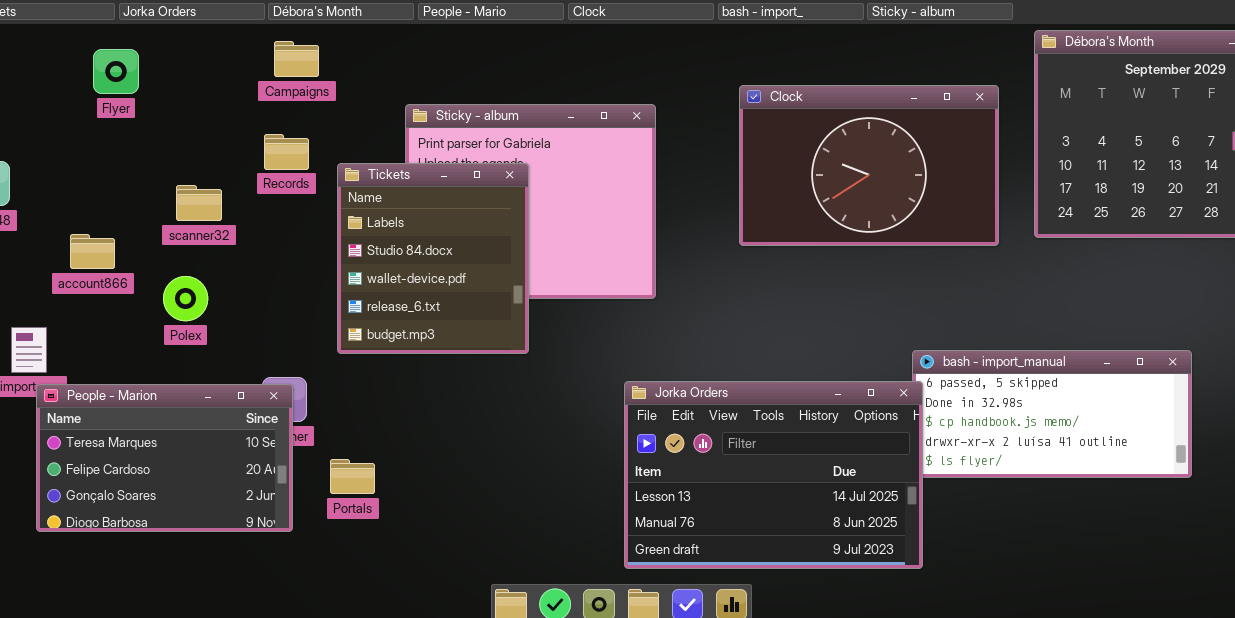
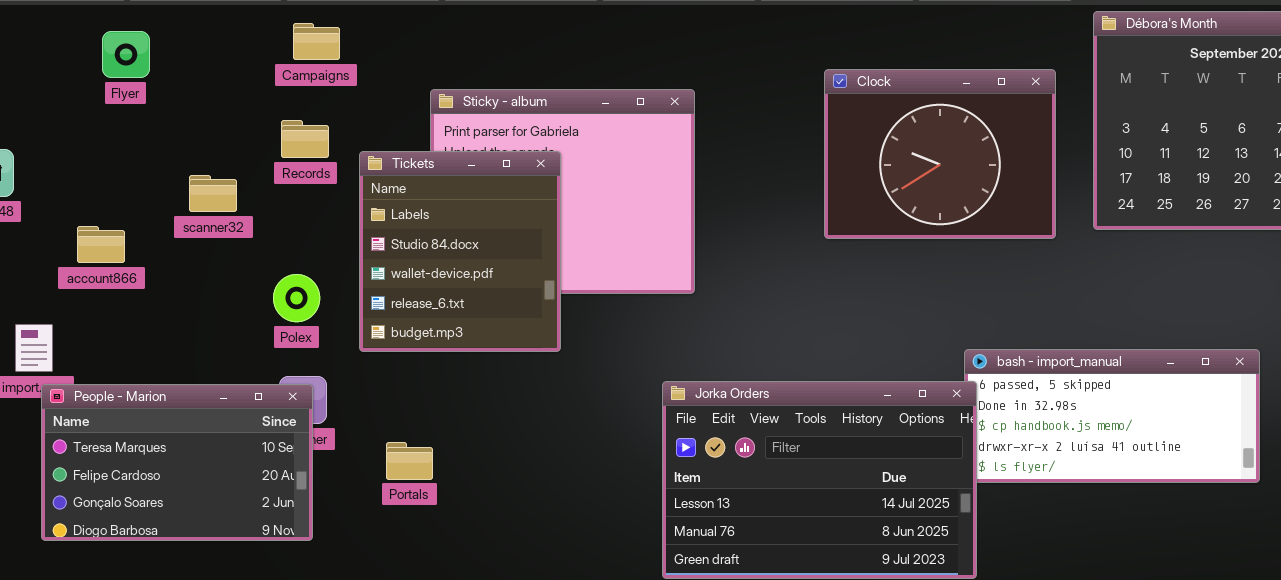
Clock: [739,85,999,246] -> [824,69,1056,239], resized
Polex: [163,276,208,321] -> [273,274,320,322], moved
Portals: [330,459,375,494] -> [386,442,433,480], moved

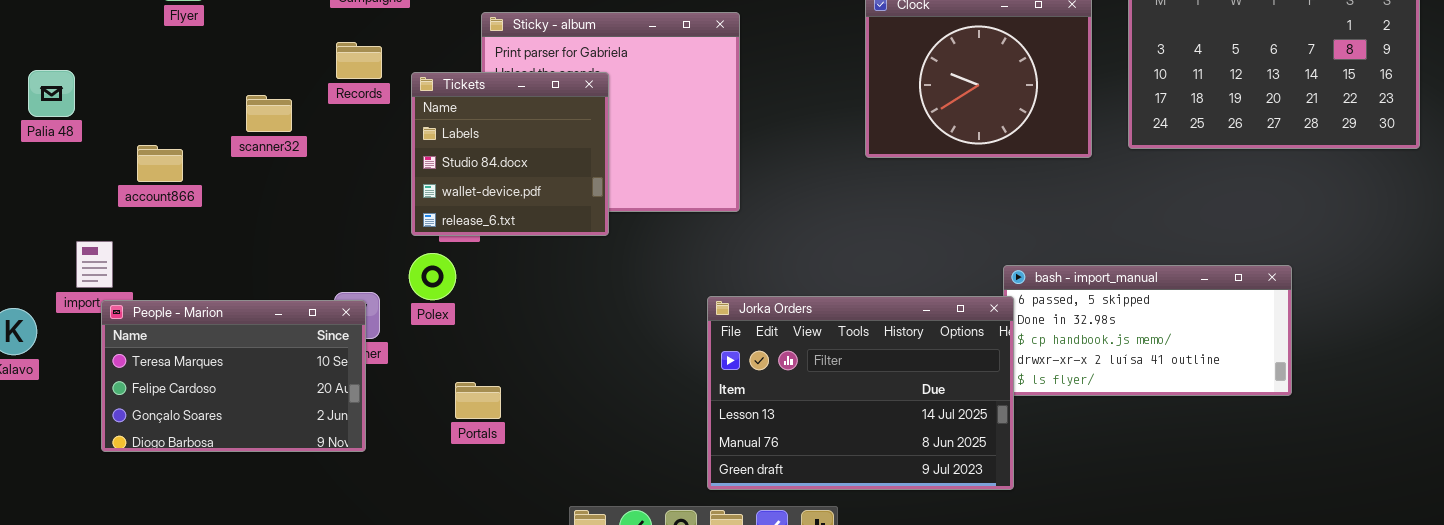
Tickets: [359,151,561,352] -> [411,72,609,236], resized
Polex: [273,274,320,322] -> [409,253,456,300], moved
Portals: [386,442,433,480] -> [455,382,501,419], moved

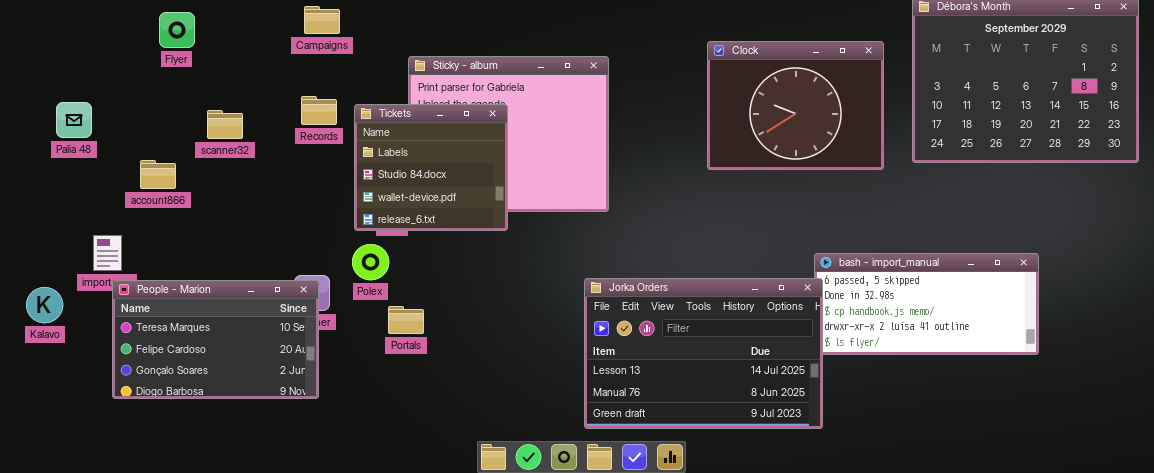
Records: [336,42,382,79] -> [301,96,337,125], moved
scanner32: [246,95,292,132] -> [207,110,243,139], moved
Portals: [455,382,501,419] -> [388,306,424,334], moved

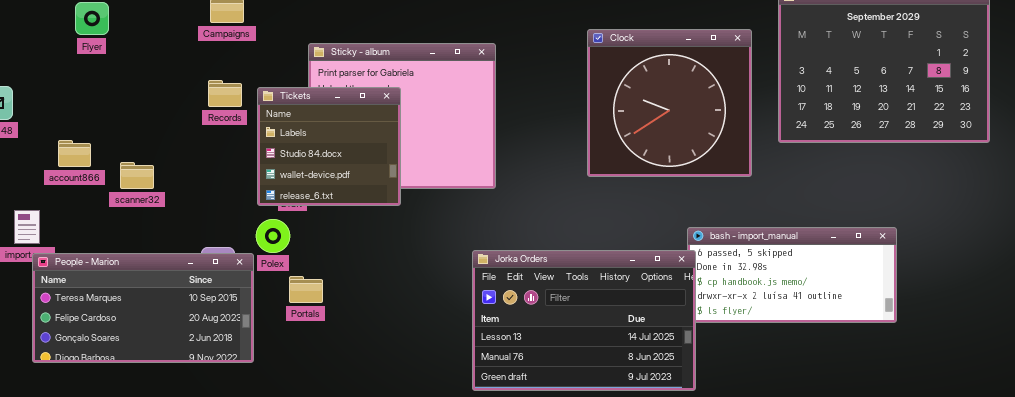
Clock: [707,41,884,170] -> [587,29,752,177], resized
scanner32: [207,110,243,139] -> [120,162,154,189], moved
People - Marion: [112,280,319,399] -> [32,253,254,363], resized

